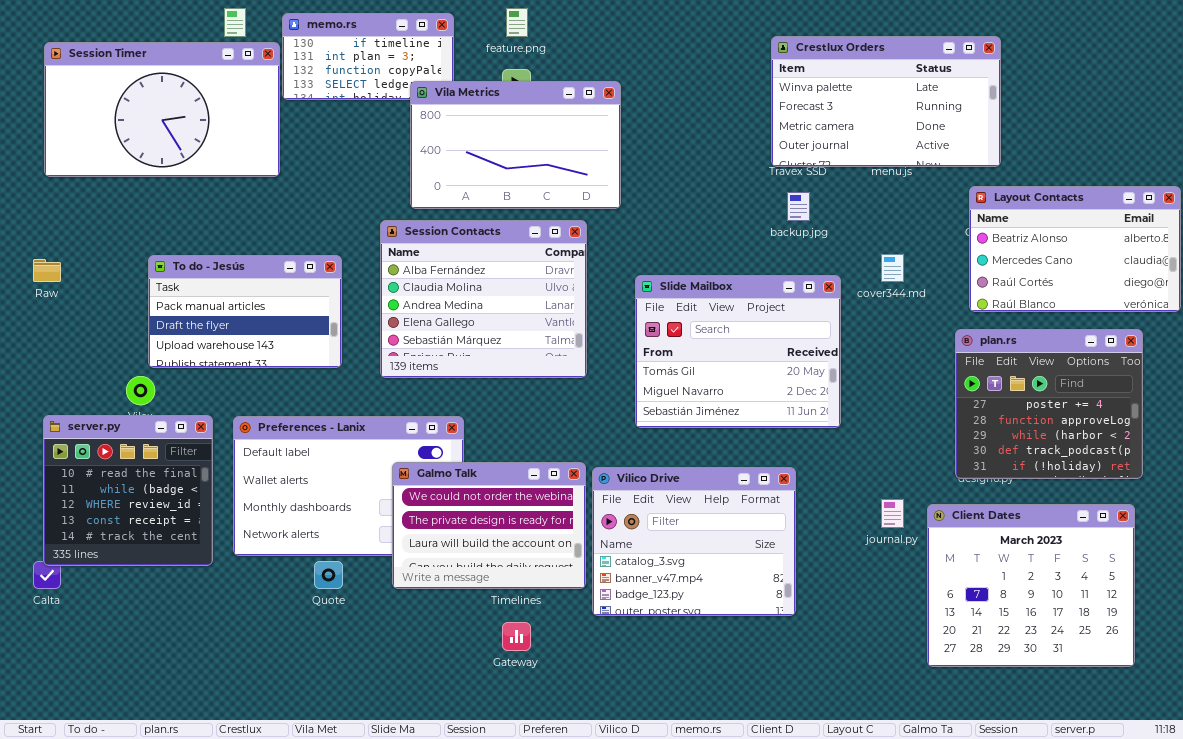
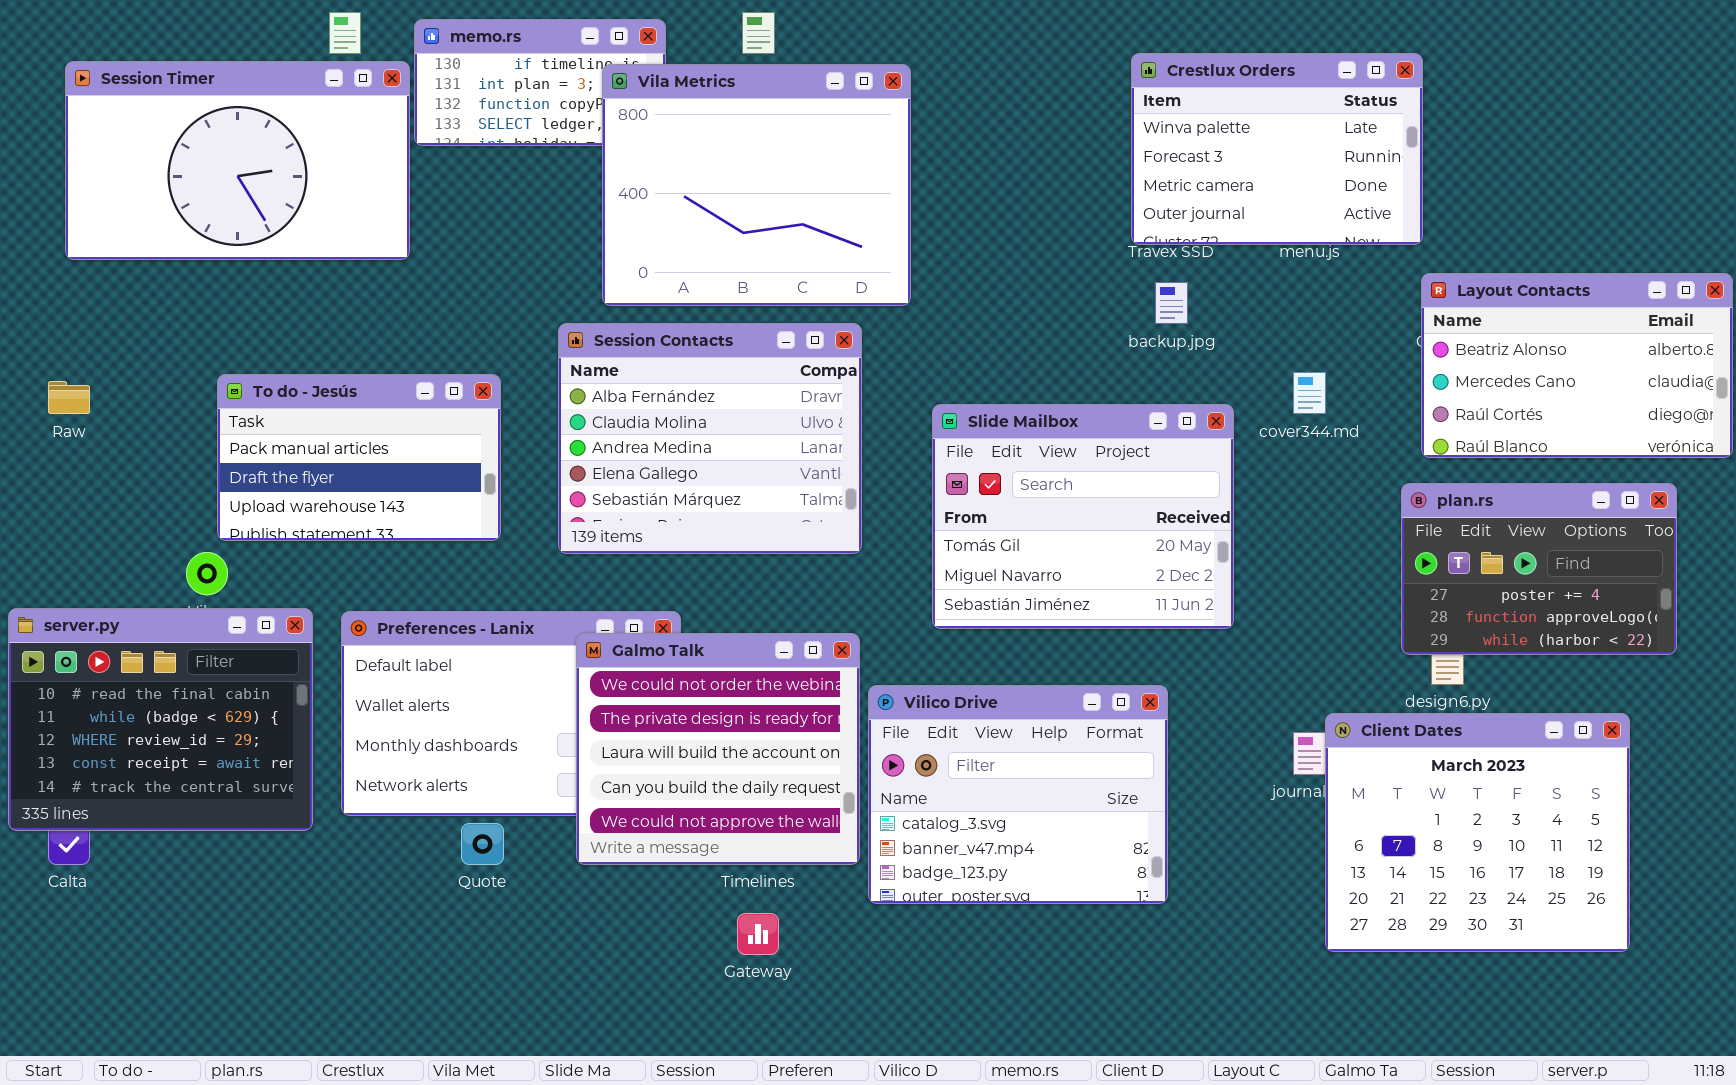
Crestlux Orders: [771,36,1001,167] -> [1131,53,1423,245], resized
Vila Metrics: [410,81,621,209] -> [602,64,911,306], resized
plan.rs: [955,329,1143,479] -> [1401,483,1677,655], resized
server.py: [43,415,213,566] -> [8,608,313,831], resized
Galmo Talk: [392,462,586,589] -> [576,633,860,865], resized
Client Dates: [927,504,1135,667] -> [1325,713,1630,952], moved

